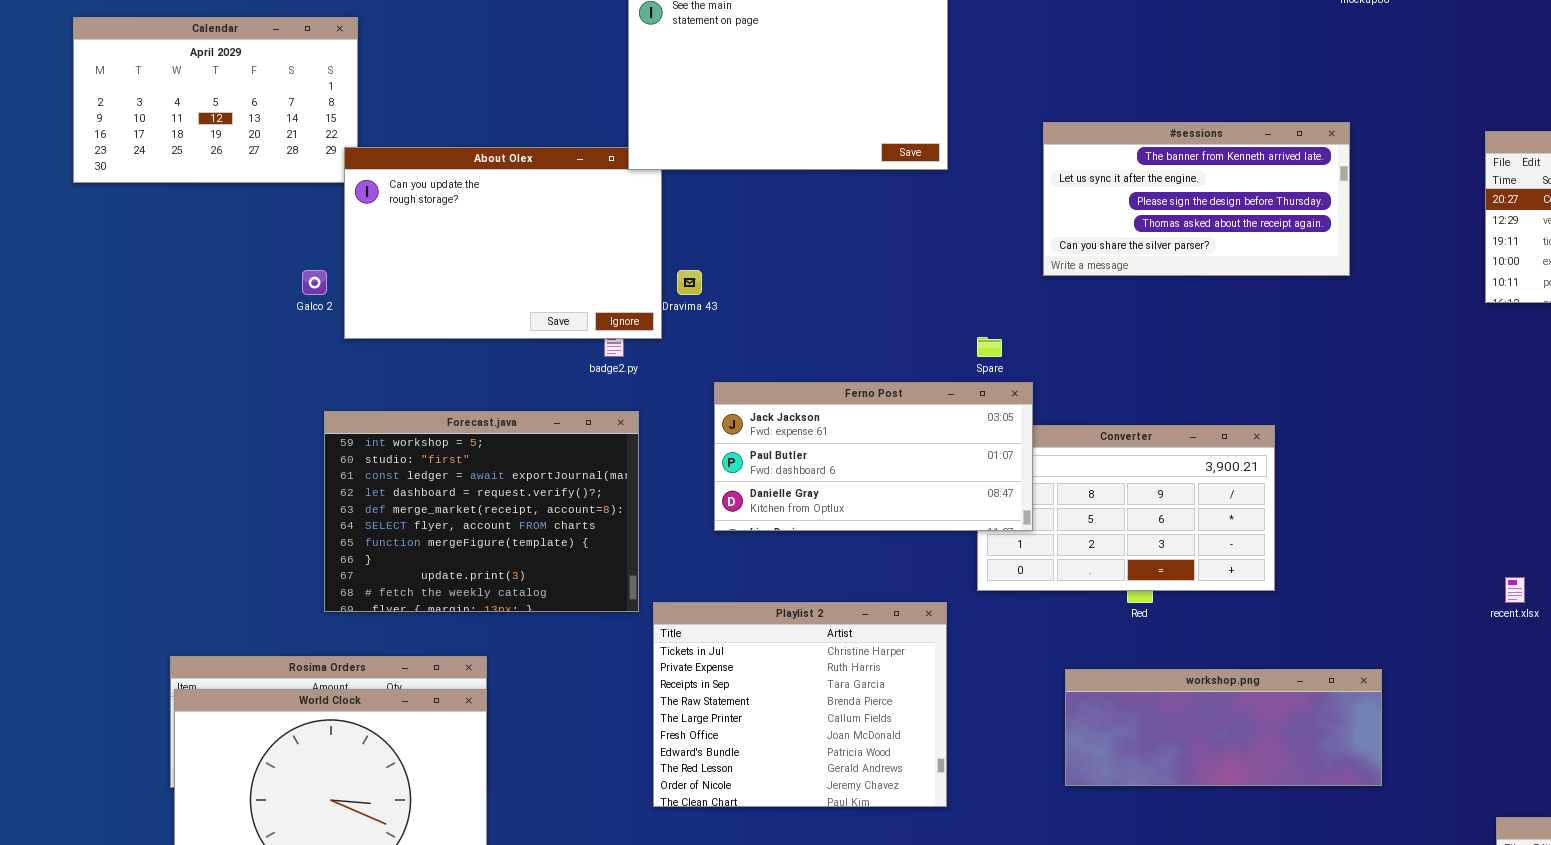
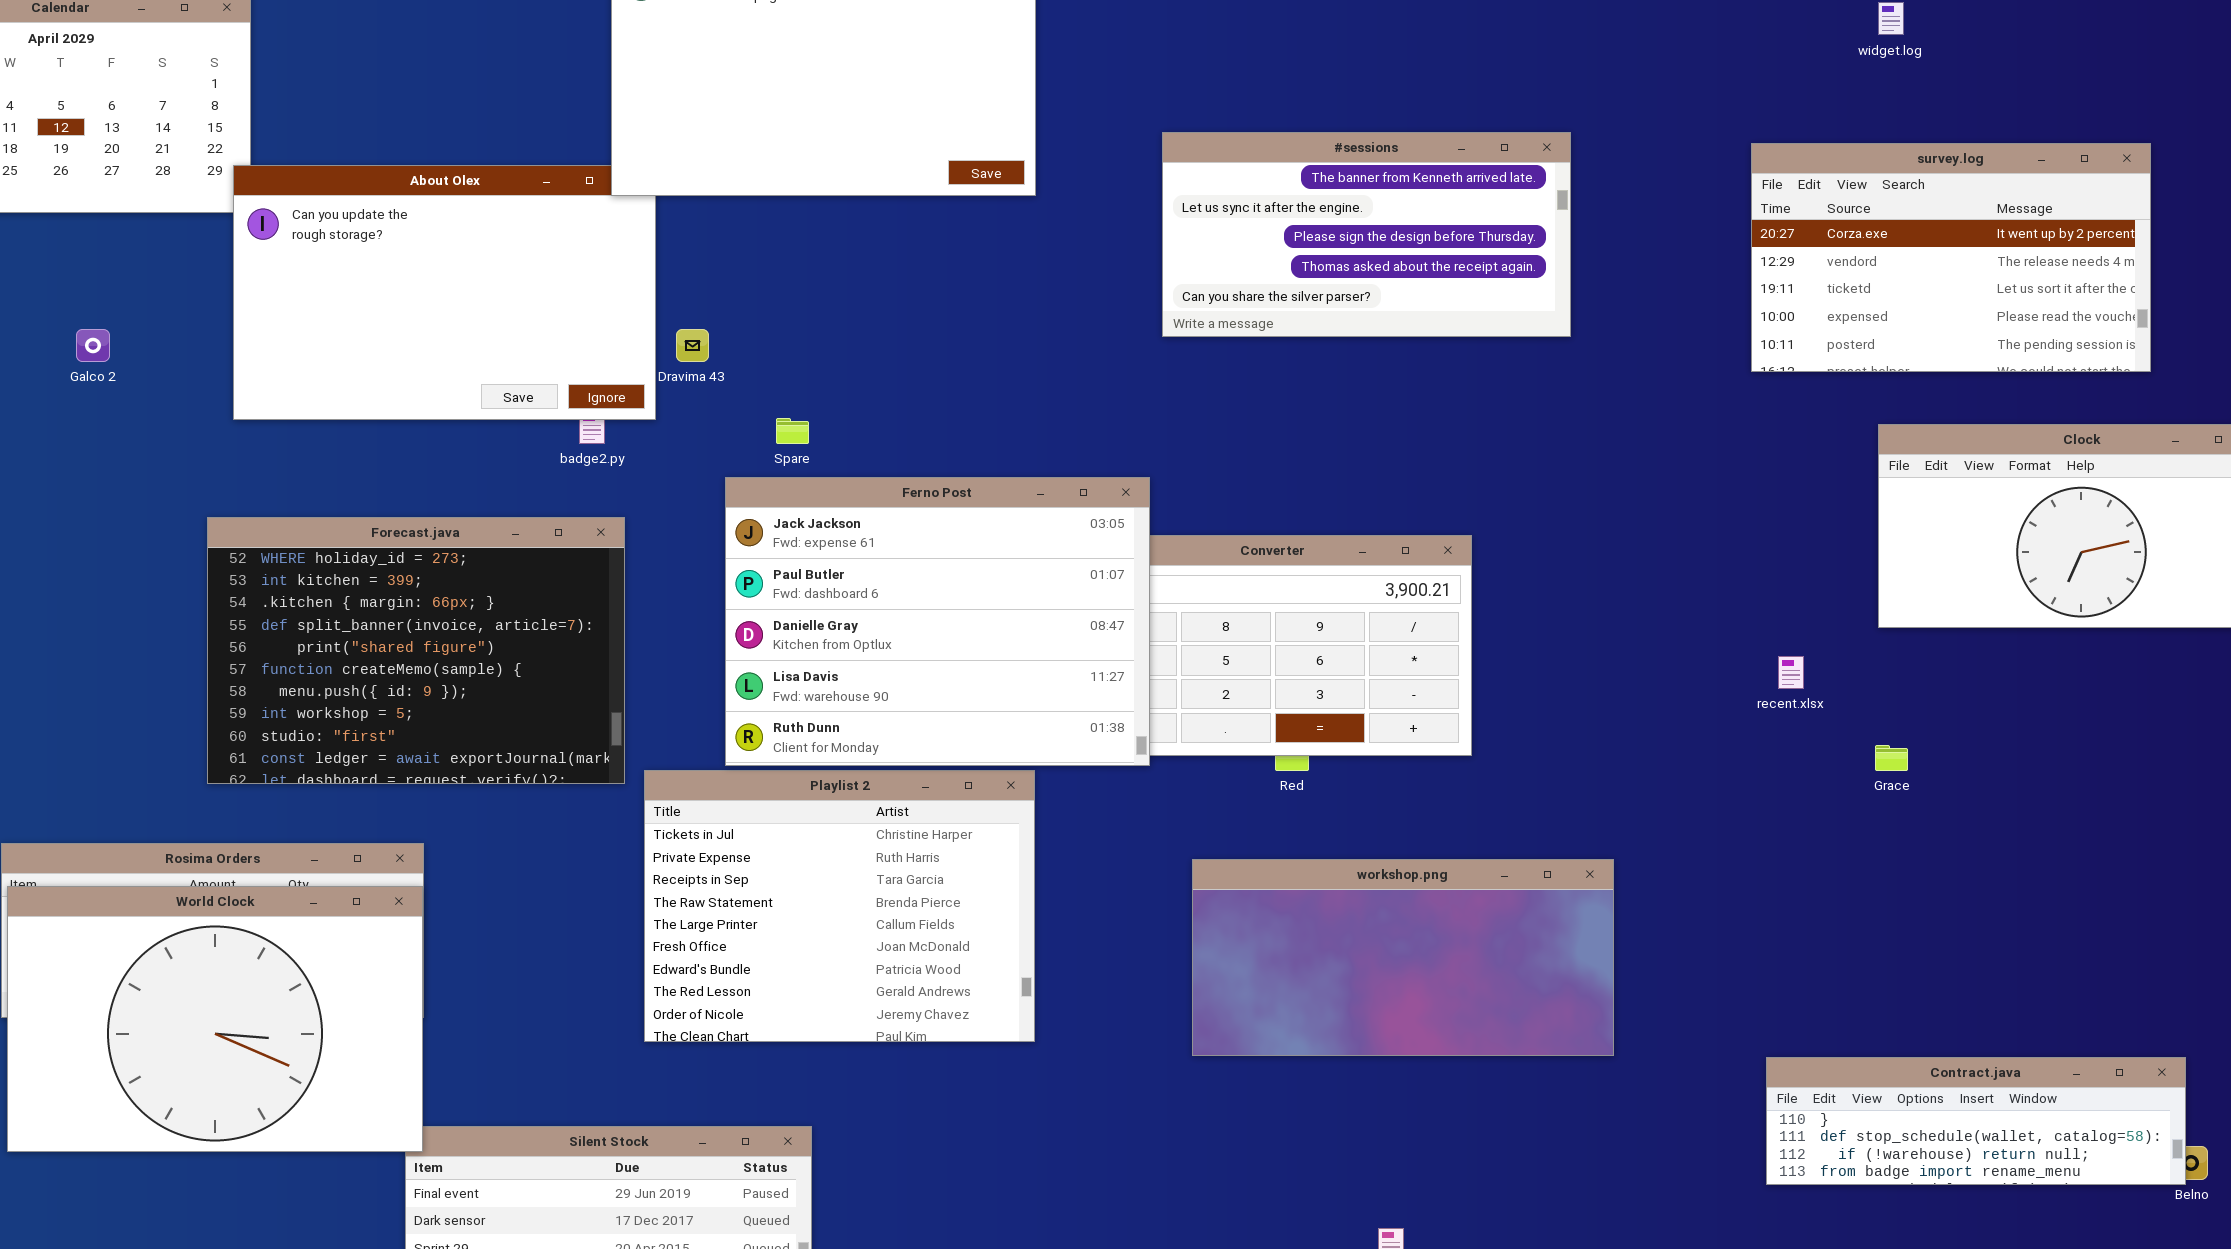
Galco 2: [302,270,327,295] -> [76,329,110,362], moved
Spare: [977,337,1002,357] -> [776,418,809,444], moved
Ferno Post: [714,382,1033,531] -> [725,477,1150,766], resized
Forecast.java: [324,411,639,612] -> [207,517,625,784], scrolled up 7 rows
recent.xlsx: [1505,577,1525,603] -> [1778,656,1804,689], moved
workshop.png: [1065,669,1382,786] -> [1192,859,1614,1056], resized

